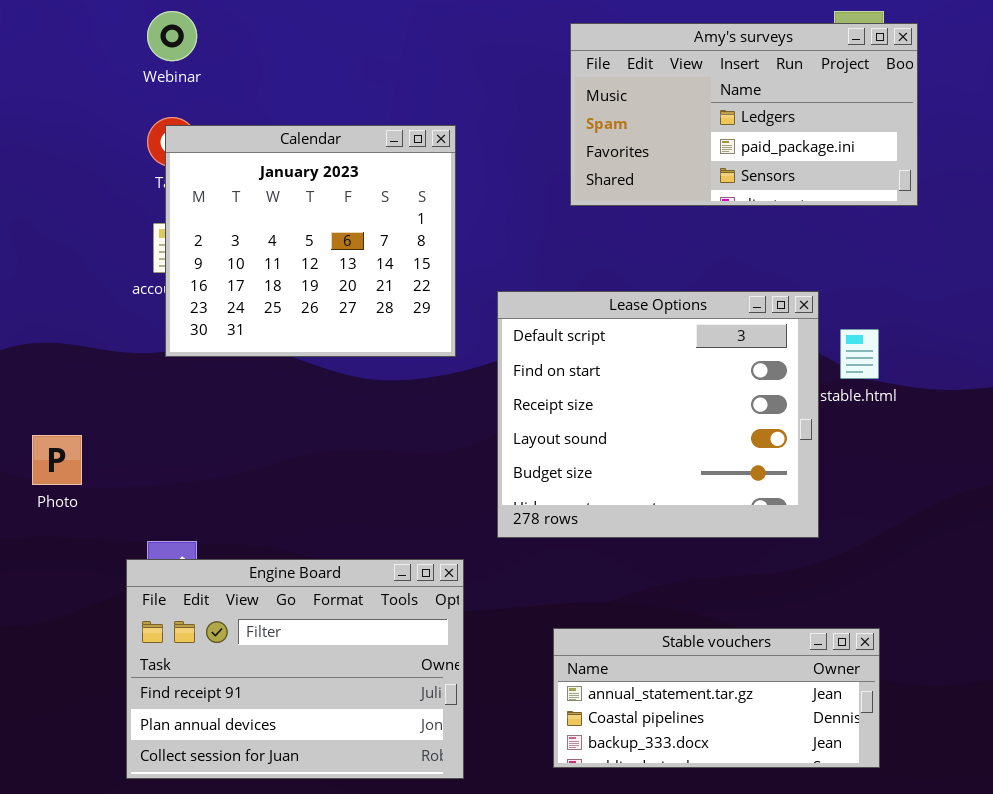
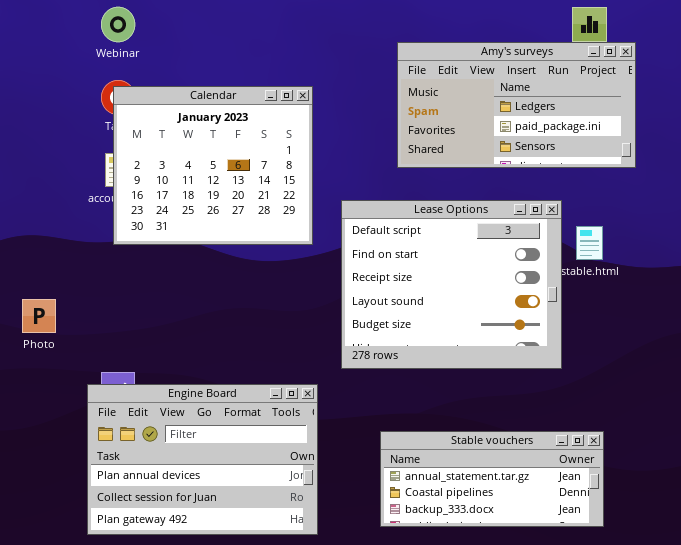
Amy's surveys: [570,23,918,206] -> [397,42,636,168], moved
Engine Board: [126,559,464,779] -> [87,384,318,535], scrolled down 1 row

